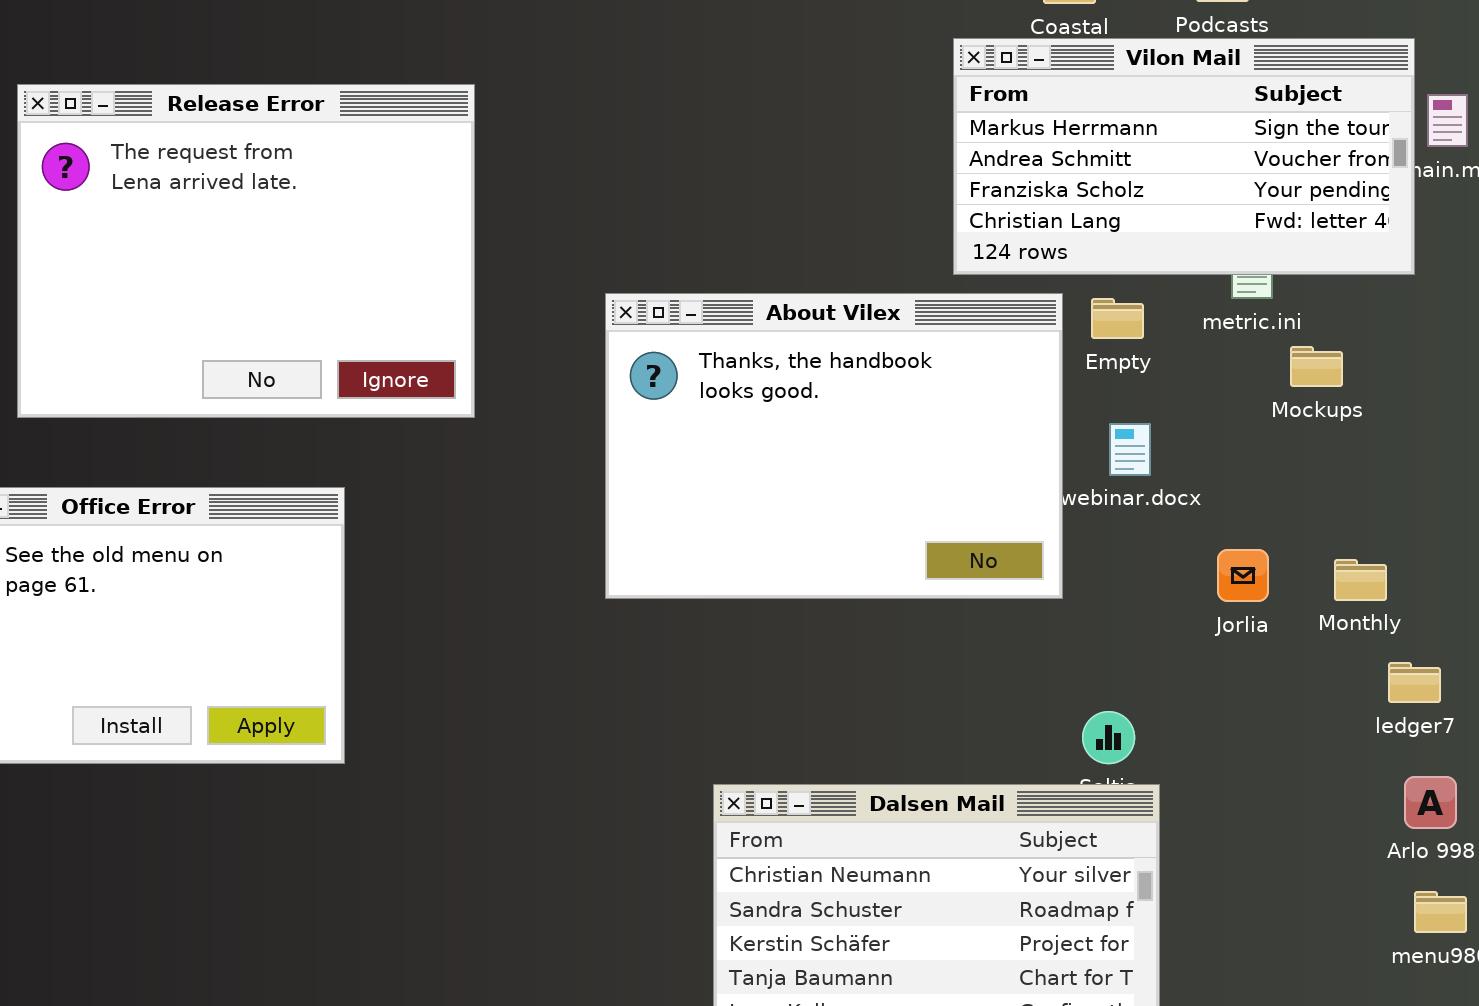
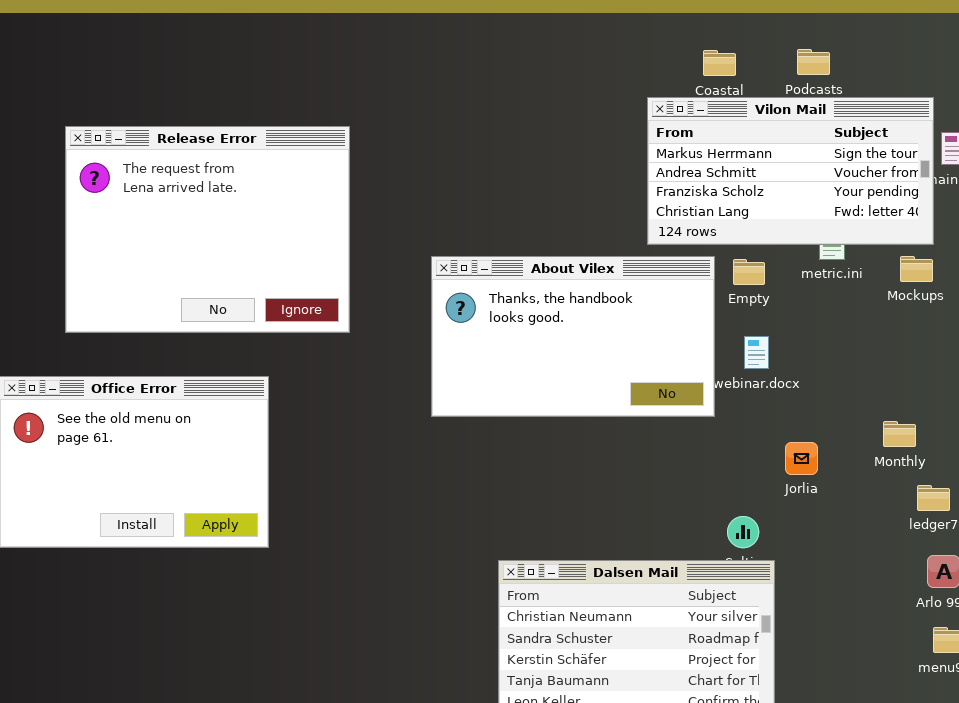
About Vilex: [605,293,1063,599] -> [431,256,715,417], resized
Mockups: [1290,346,1343,387] -> [900,256,933,282], moved
Jorlia: [1217,549,1269,602] -> [785,442,818,475], moved

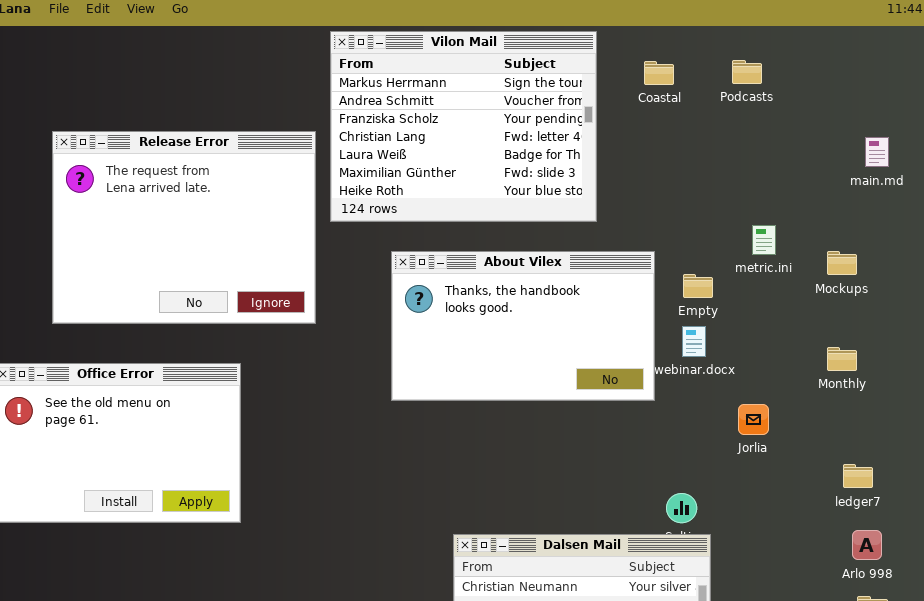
Vilon Mail: [647,97,934,245] -> [330,31,597,222], moved, resized
Empty: [733,259,765,285] -> [683,274,713,298], moved
Monthly: [883,421,916,447] -> [827,347,857,371], moved
Jorlia: [785,442,818,475] -> [738,404,769,435], moved

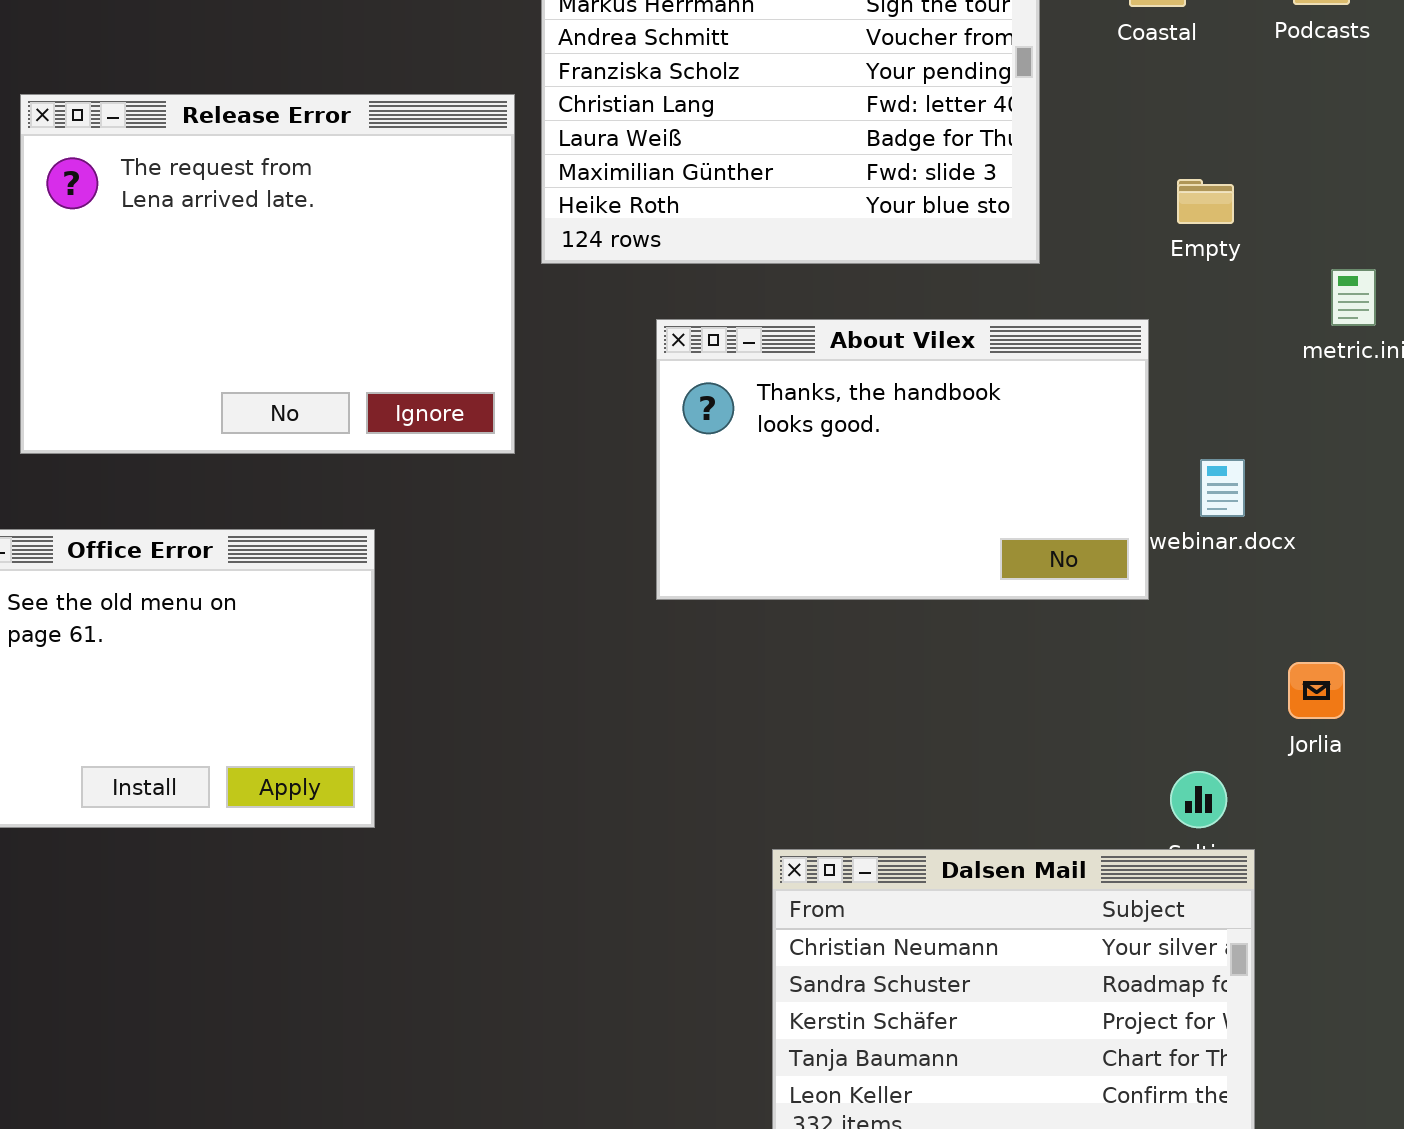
Empty: [683,274,713,298] -> [1177,179,1234,224], moved
Jorlia: [738,404,769,435] -> [1288,662,1345,719], moved

